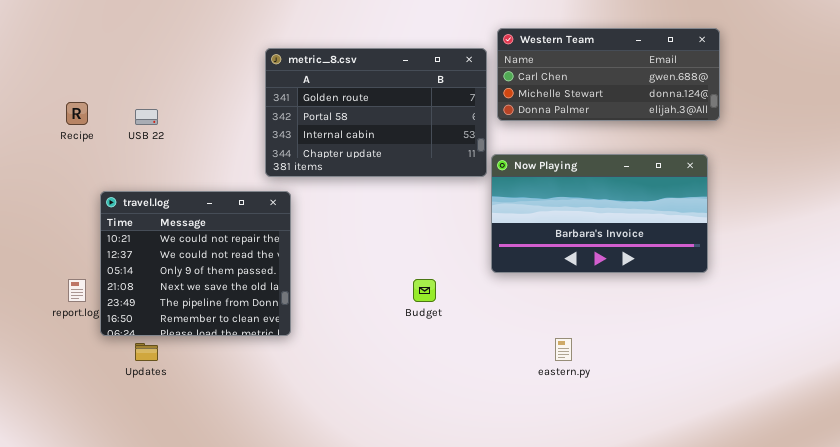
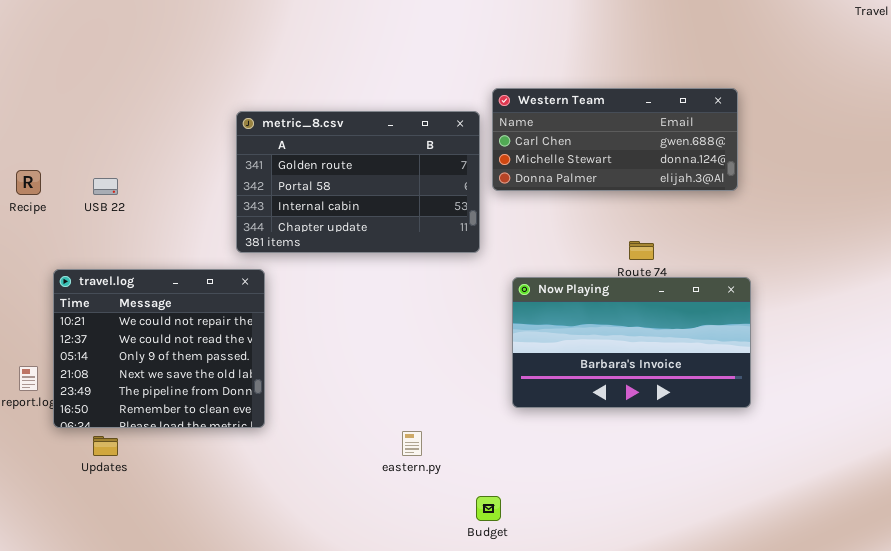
Now Playing: [491,154,708,273] -> [512,277,751,408], moved
Budget: [413,279,436,302] -> [476,496,501,521], moved
eastern.py: [555,338,572,361] -> [402,431,422,456], moved

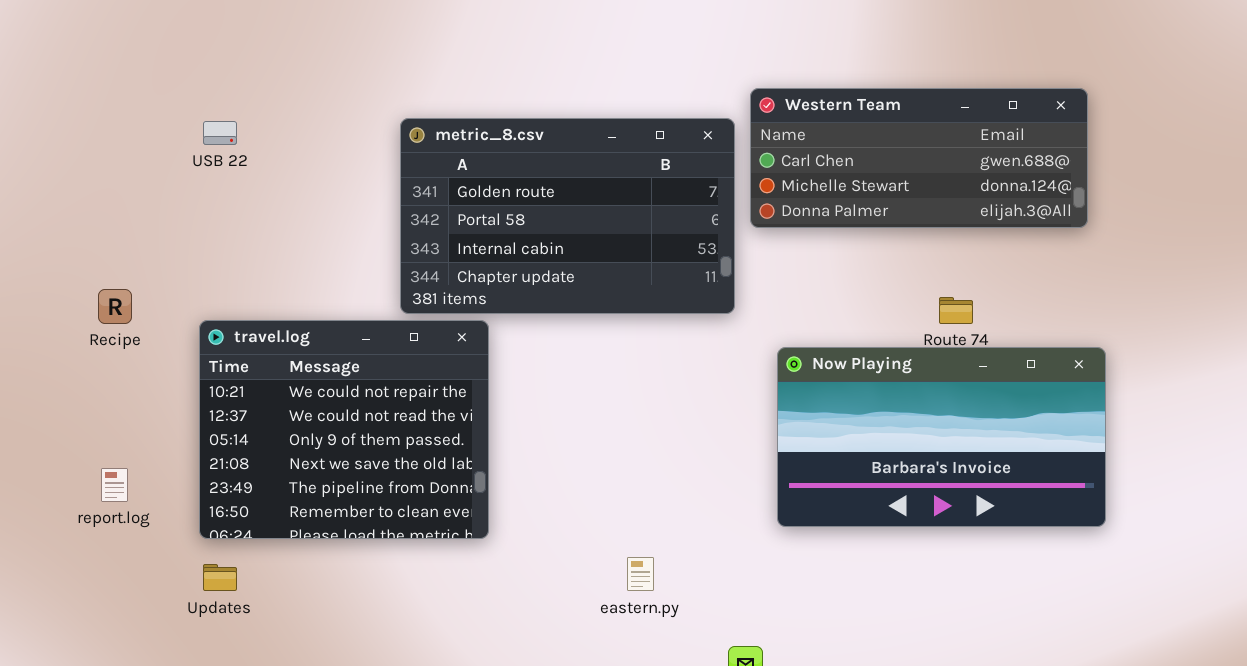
Recipe: [16,170,41,195] -> [98,289,132,324], moved
USB 22: [93,178,118,195] -> [203,121,237,145], moved
travel.log: [53,269,265,428] -> [199,320,489,539], moved

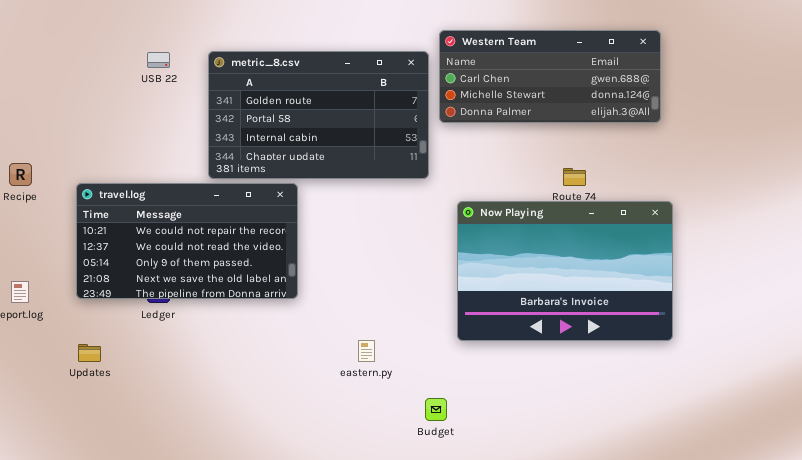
USB 22: [203,121,237,145] -> [147,52,170,68], moved
travel.log: [199,320,489,539] -> [76,183,298,299], resized
Now Playing: [777,347,1106,527] -> [457,201,673,341], resized

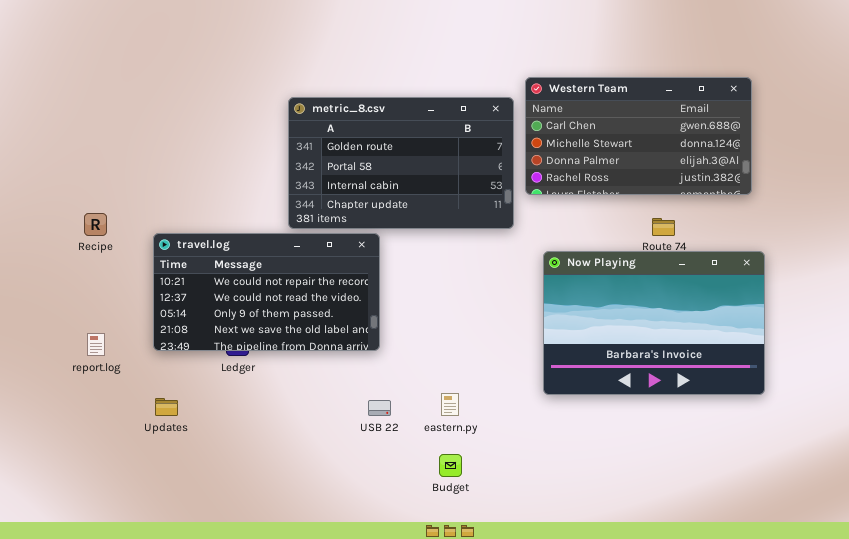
Western Team: [439,30,661,123] -> [525,77,752,195], resized
USB 22: [147,52,170,68] -> [368,400,391,416], moved
Budget: [425,398,447,421] -> [439,454,462,477], moved

